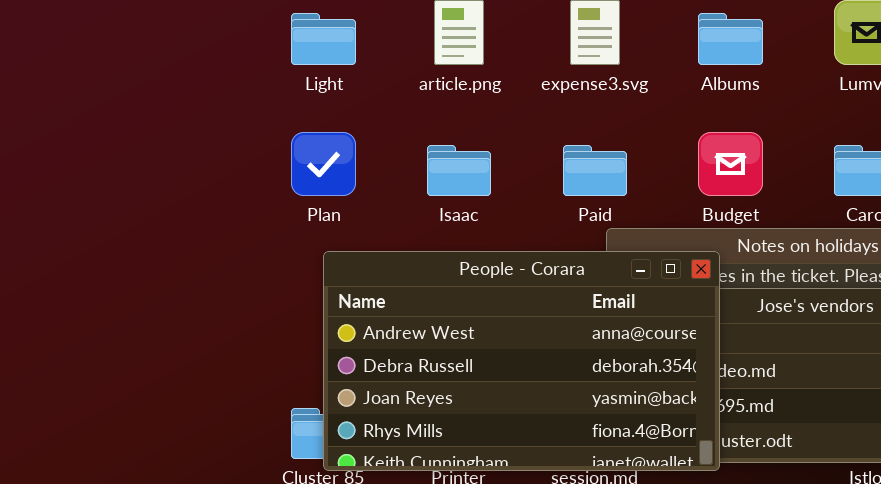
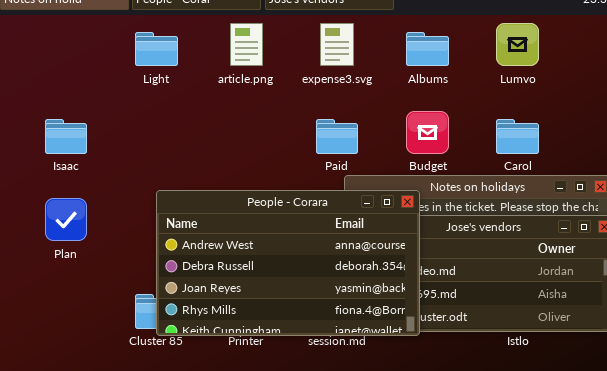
Plan: [291,132,356,196] -> [45,198,87,241], moved
Isaac: [427,145,491,196] -> [45,119,87,154], moved

